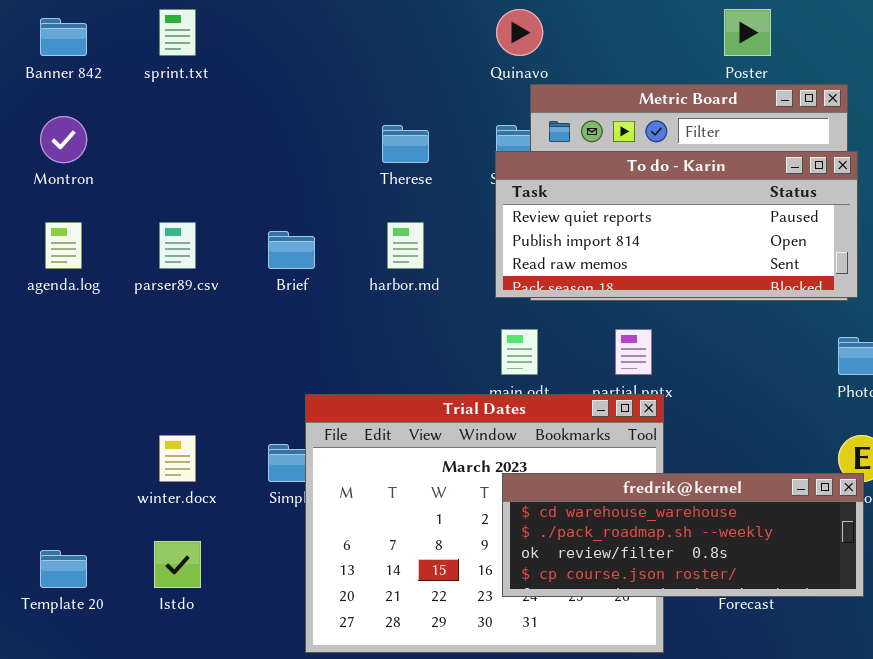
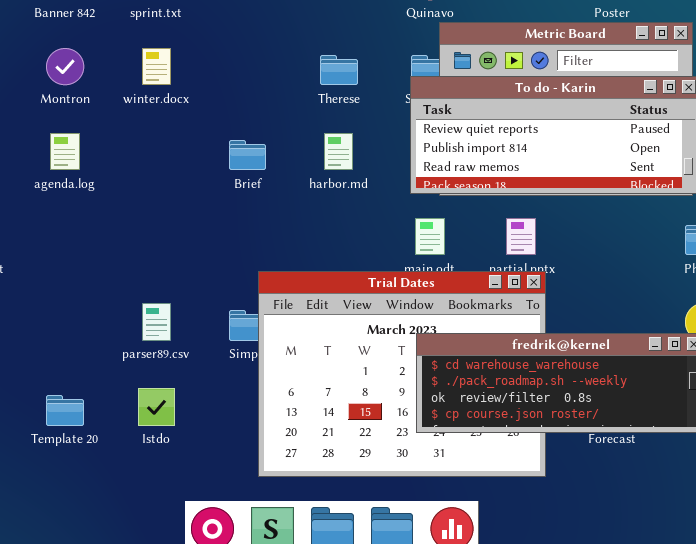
parser89.csv: [159,222,196,269] -> [142,303,171,341], moved
winter.docx: [159,435,196,482] -> [142,48,171,85], moved

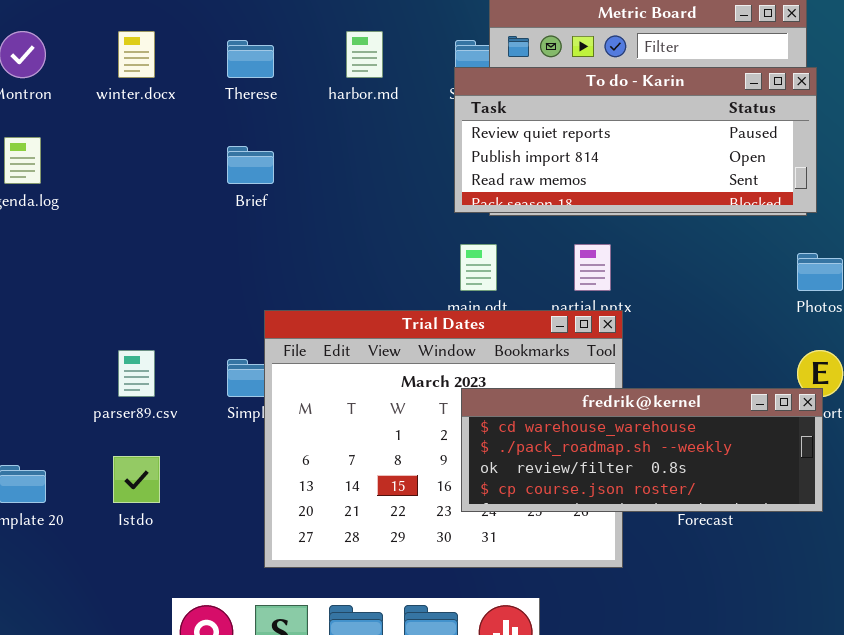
Therese: [320,55,358,85] -> [227,40,274,78], moved
harbor.md: [324,133,353,170] -> [346,31,383,78], moved

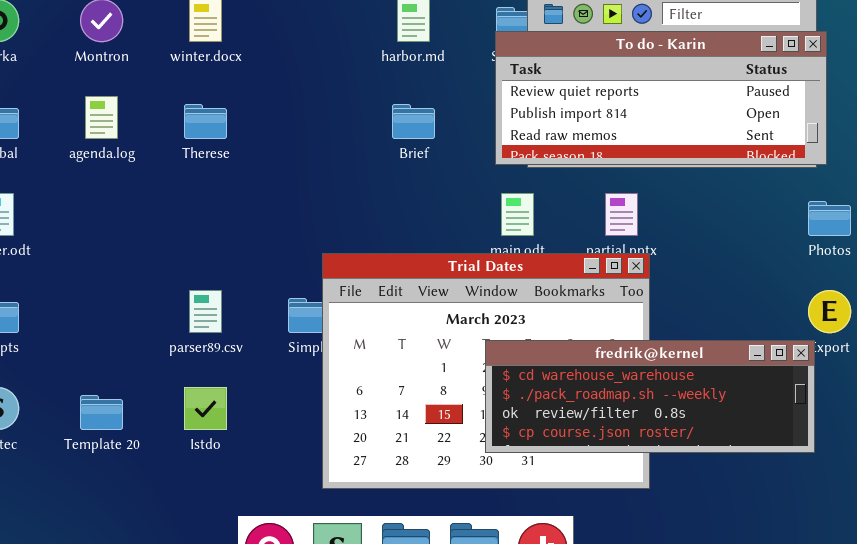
Therese: [227,40,274,78] -> [184,104,227,139], moved
Brief: [227,146,274,184] -> [392,104,435,139], moved
fredrik@kernel: [461,388,823,512] -> [485,340,815,453], moved

